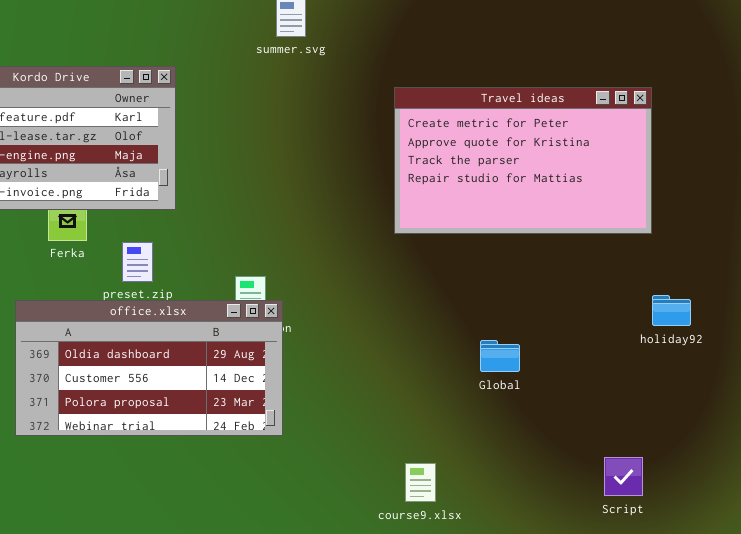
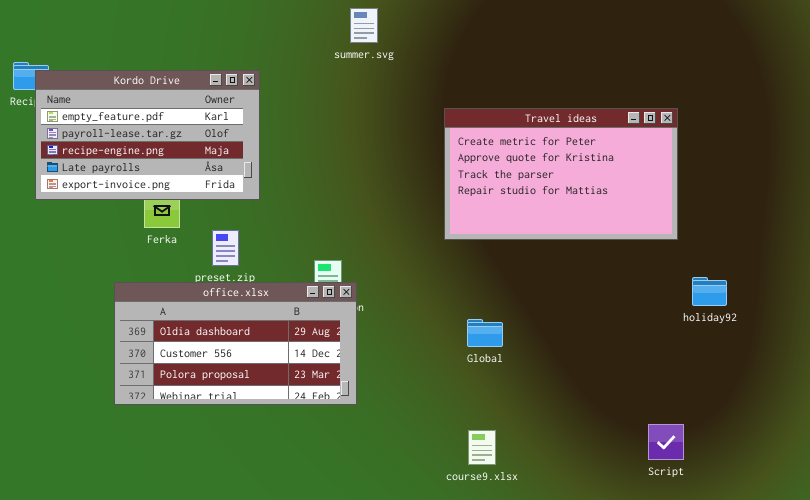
Travel ideas: [394,87,652,234] -> [444,108,678,240], moved
Global: [480,340,520,372] -> [467,319,503,347], moved

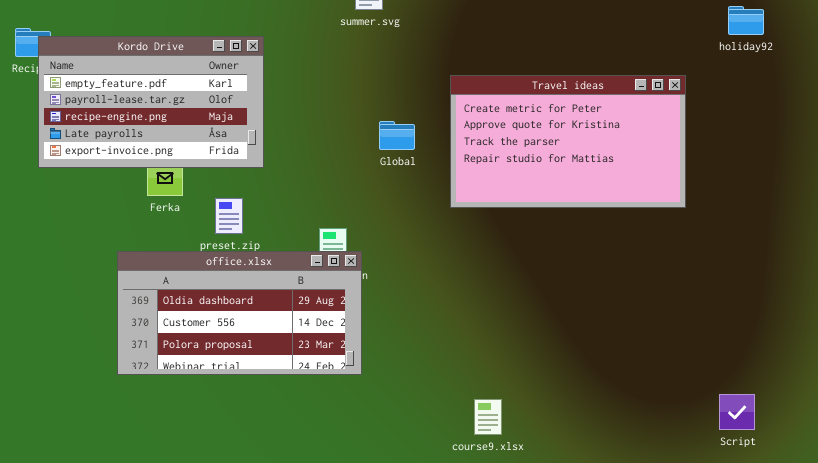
holiday92: [692,277,727,306] -> [728,6,764,35], moved
Global: [467,319,503,347] -> [379,121,415,150], moved
Script: [648,424,684,460] -> [719,394,755,430], moved

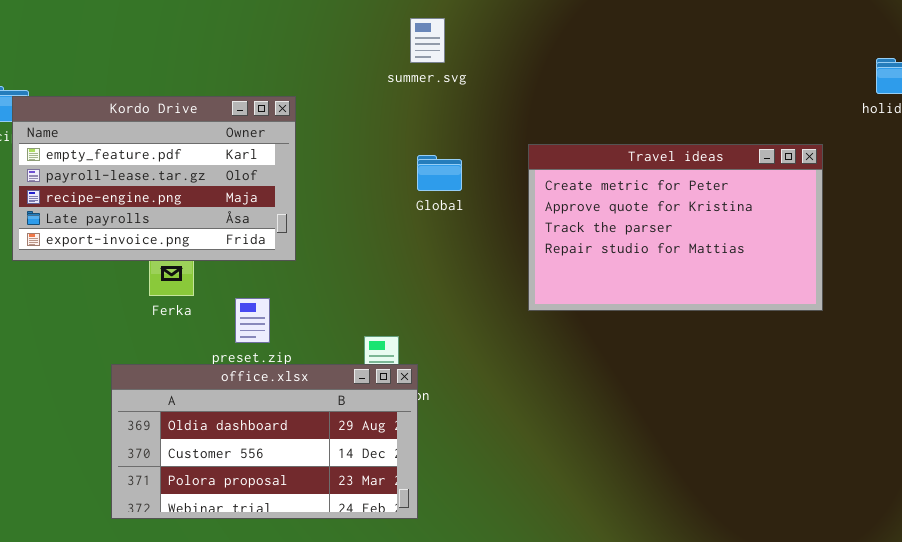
Global: [379,121,415,150] -> [417,155,462,191], moved

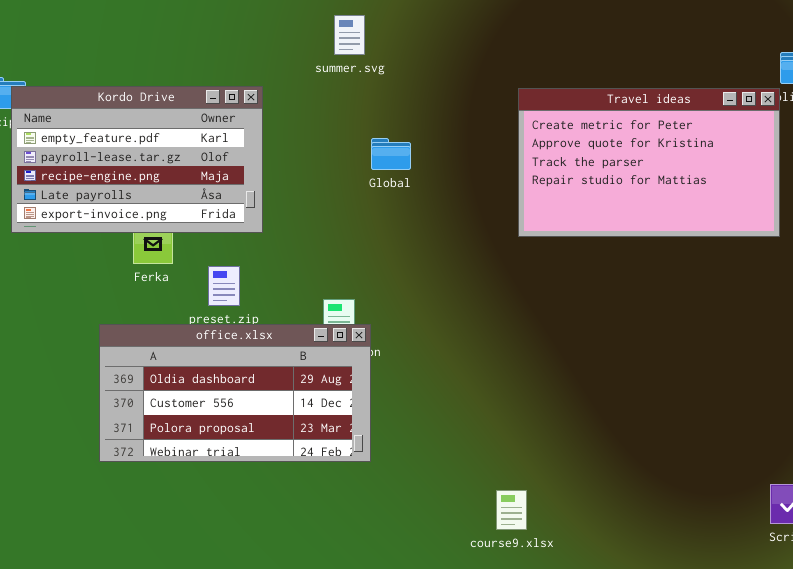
summer.svg: [410,18,445,63] -> [334,15,365,55], moved
Travel ideas: [528,144,823,311] -> [518,88,780,237], moved

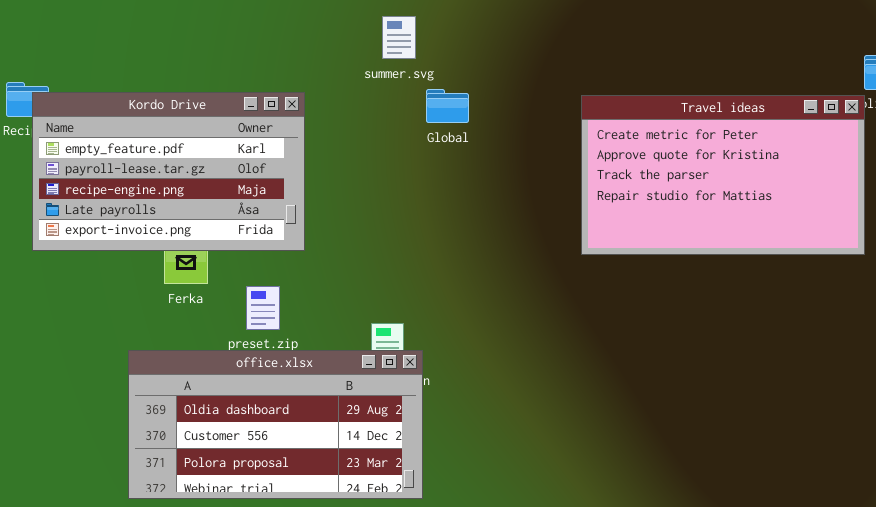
Global: [371,138,411,170] -> [426,89,469,123], moved

